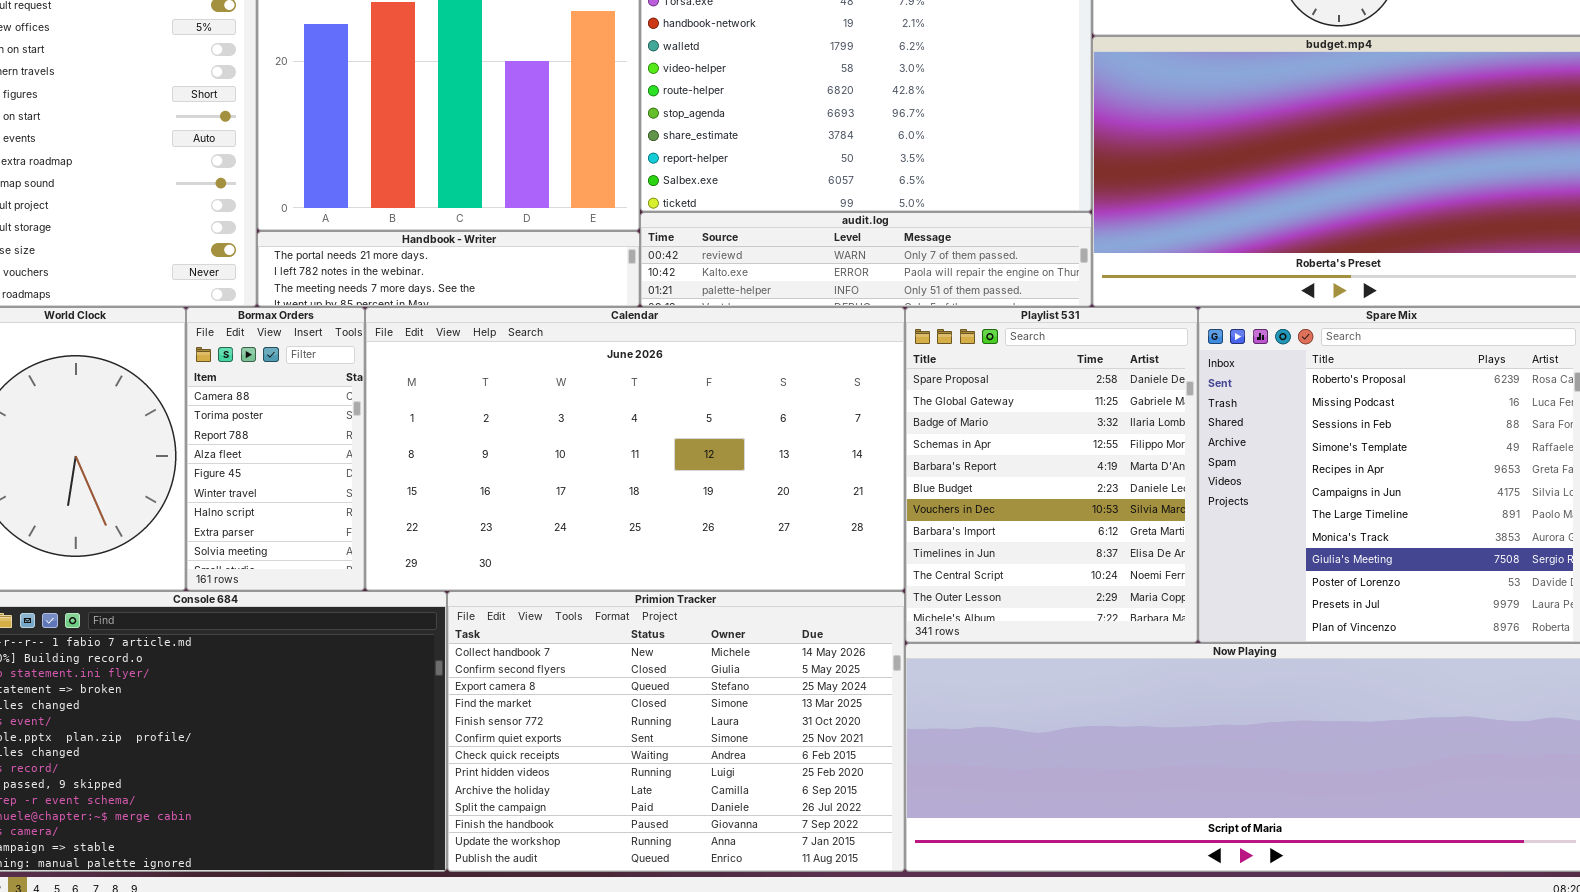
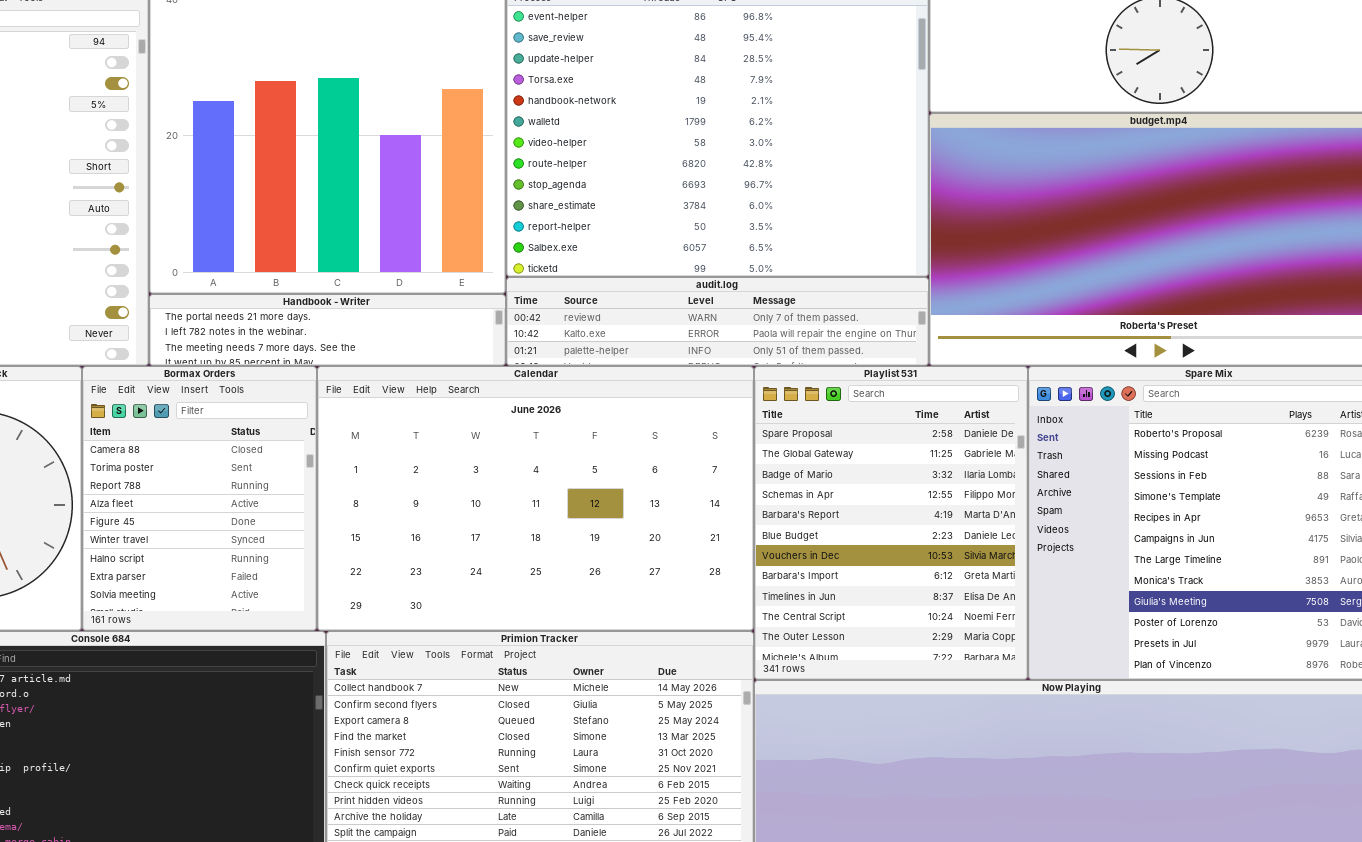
Bormax Orders: [186,307,365,591] -> [82,366,317,631], resized
Calendar: [365,307,905,591] -> [317,366,754,631], resized

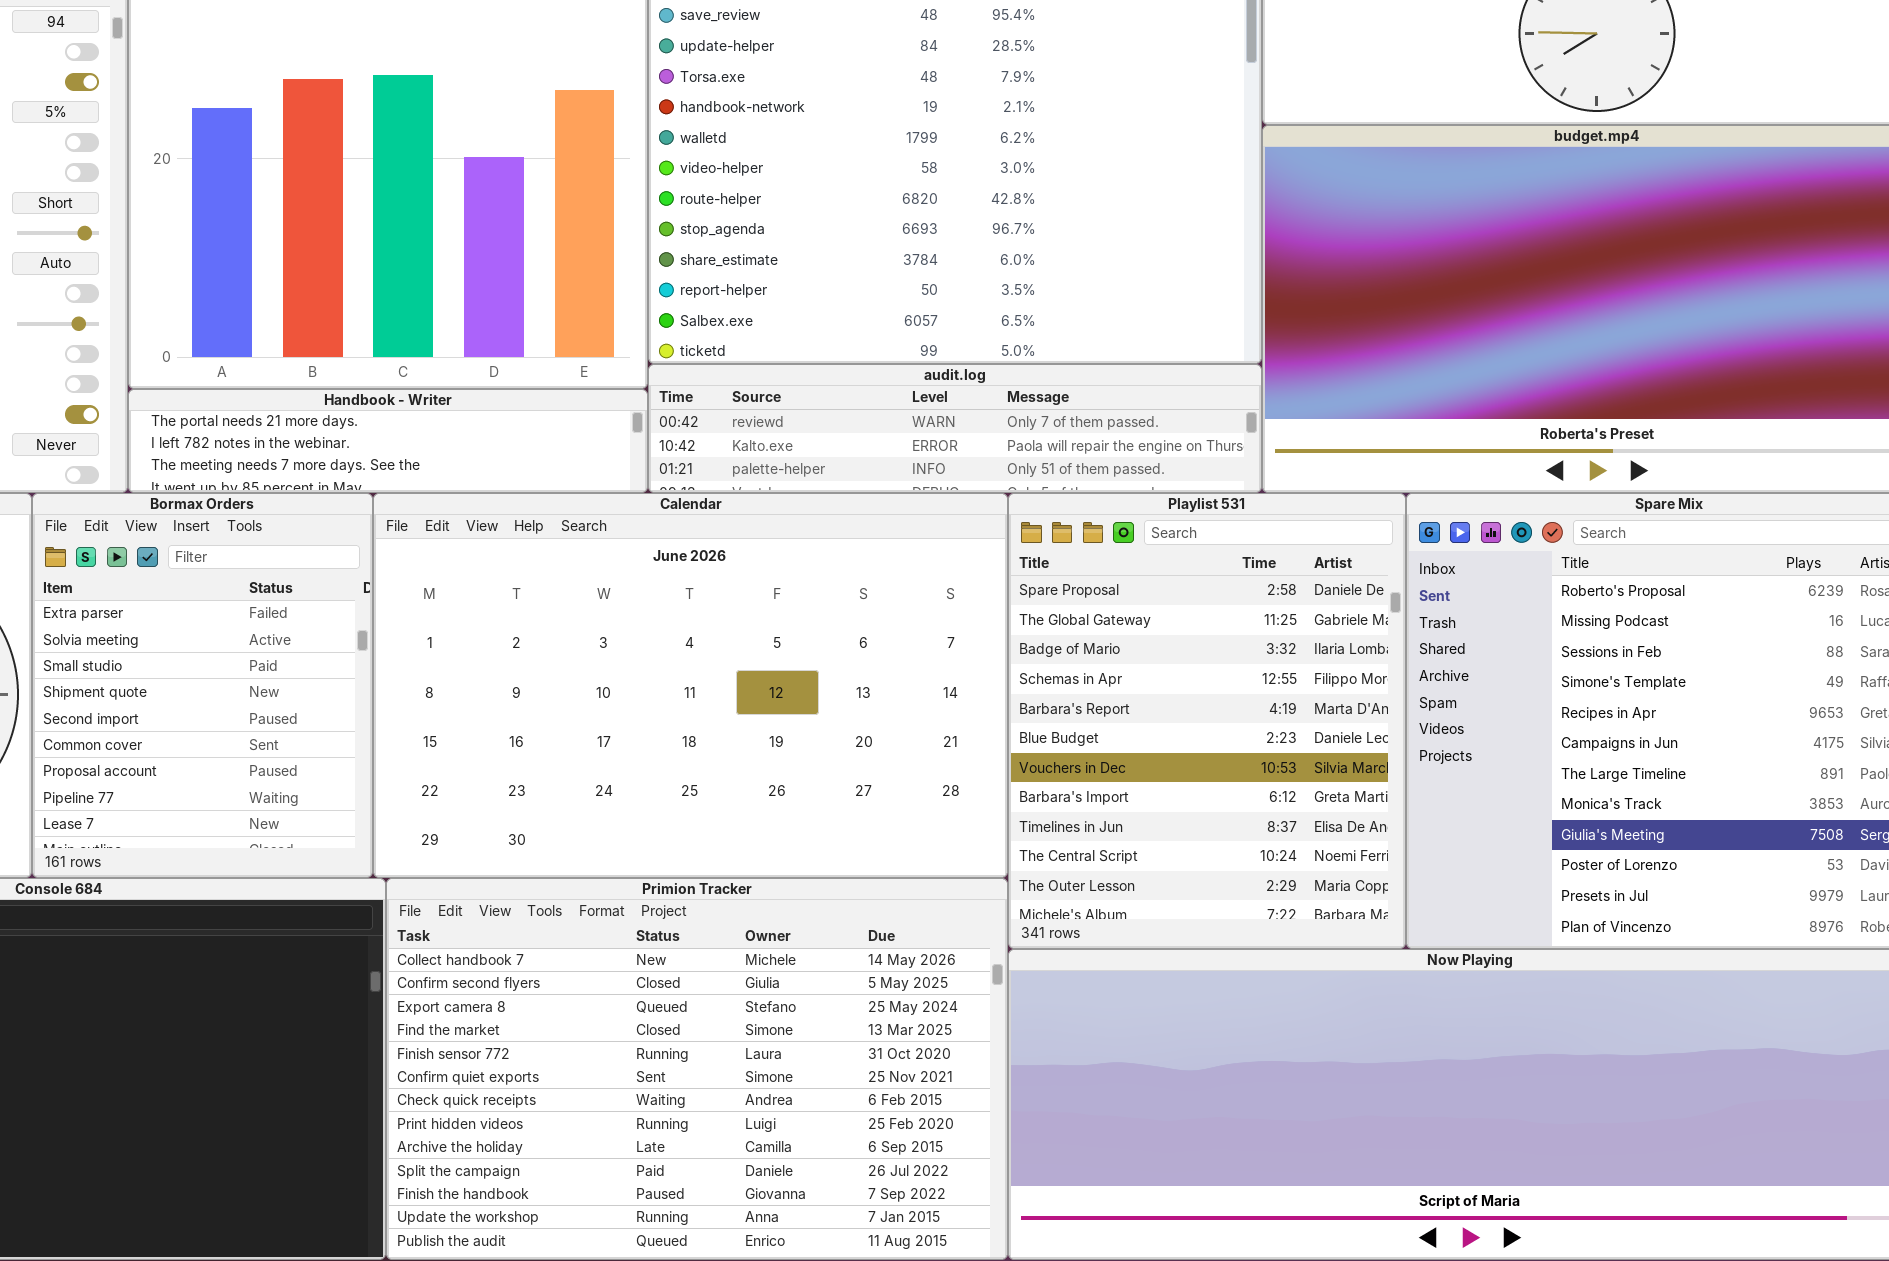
Bormax Orders: [82,366,317,631] -> [32,493,373,878], scrolled down 7 rows

